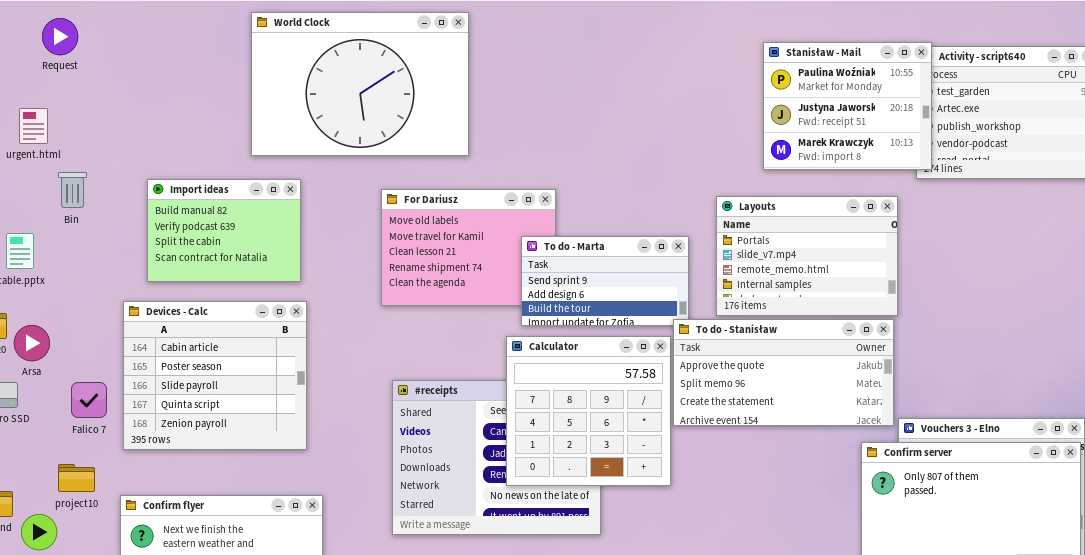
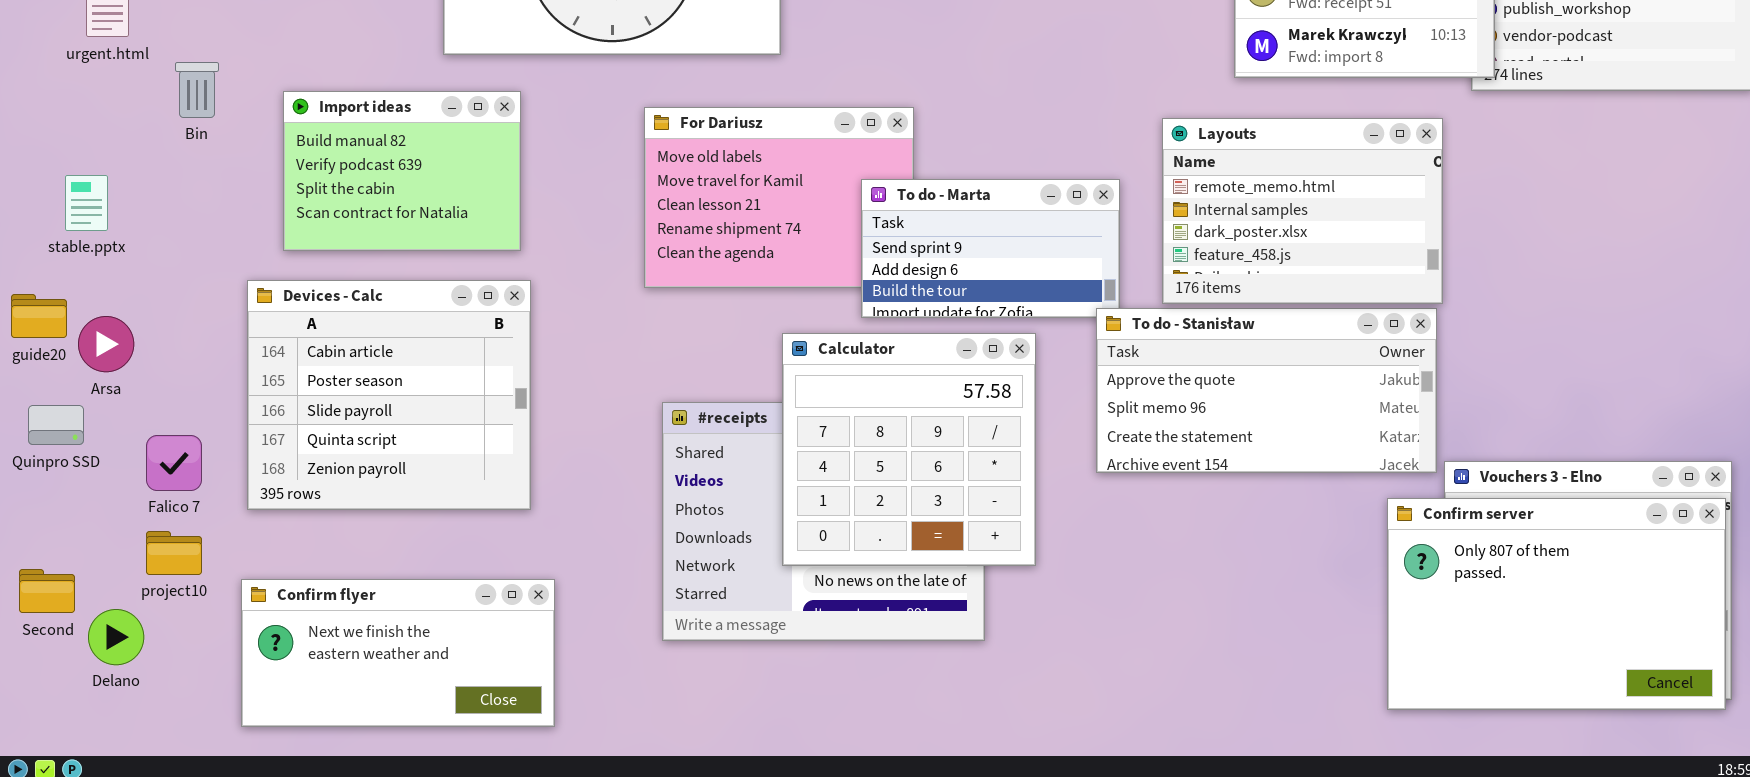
Bin: [58,172,87,208] -> [175,62,219,118], moved
Layouts: [716,196,898,316] -> [1162,118,1443,304], scrolled down 2 rows
Calculator: [506,336,671,486] -> [782,333,1036,566], moved
Falico 7: [71,382,107,418] -> [146,435,202,491], moved

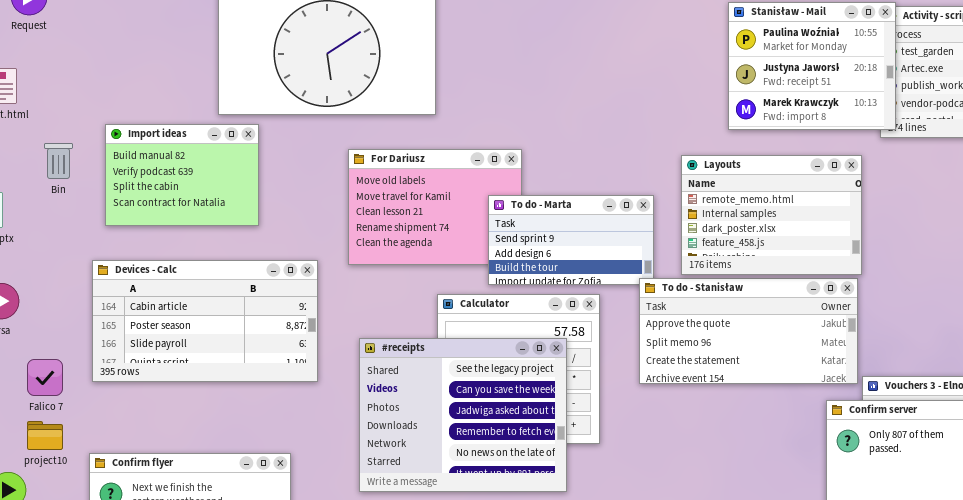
Bin: [175,62,219,118] -> [44,143,73,179], moved
Import ideas: [283,91,521,251] -> [105,124,259,226], moved
Devices - Calc: [247,280,531,510] -> [92,260,318,382], resized
#receipts: [662,402,985,641] -> [359,338,567,492], raised

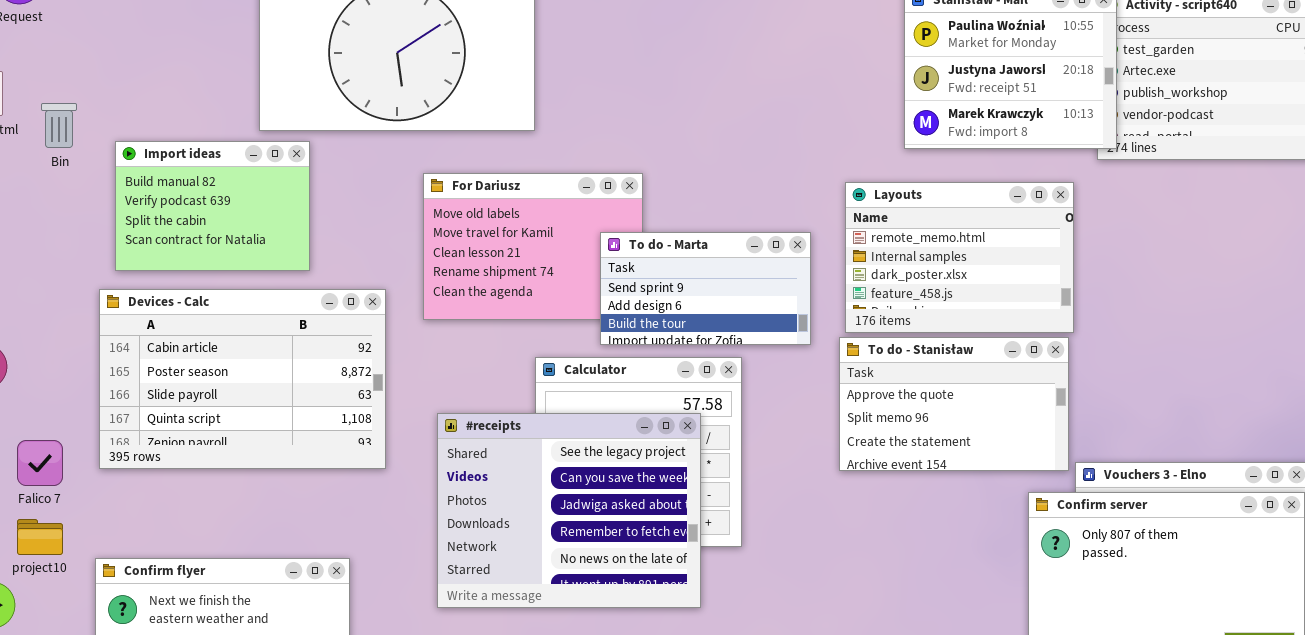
Bin: [44,143,73,179] -> [41,103,77,148], moved
Devices - Calc: [92,260,318,382] -> [99,289,386,469], resized
To do - Stanisław: [639,278,858,384] -> [839,337,1069,471], resized

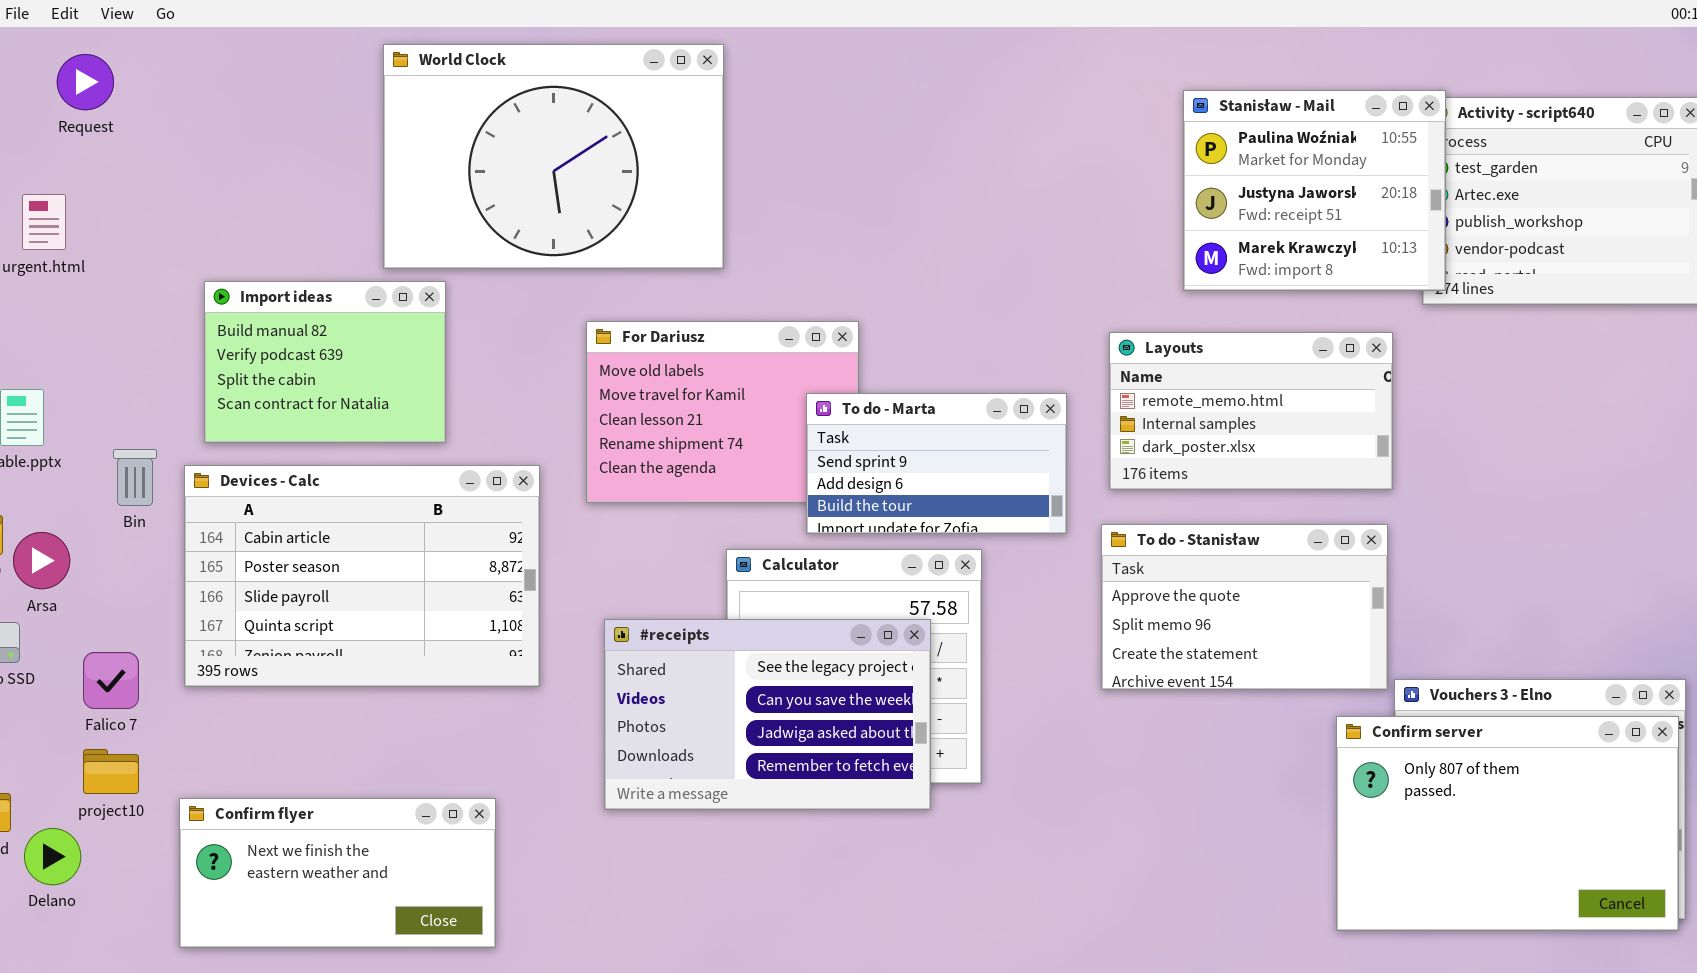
Bin: [41,103,77,148] -> [113,449,157,506], moved
Layouts: [845,182,1074,333] -> [1109,332,1393,490], resized
#receipts: [437,413,701,608] -> [604,619,931,810], resized

